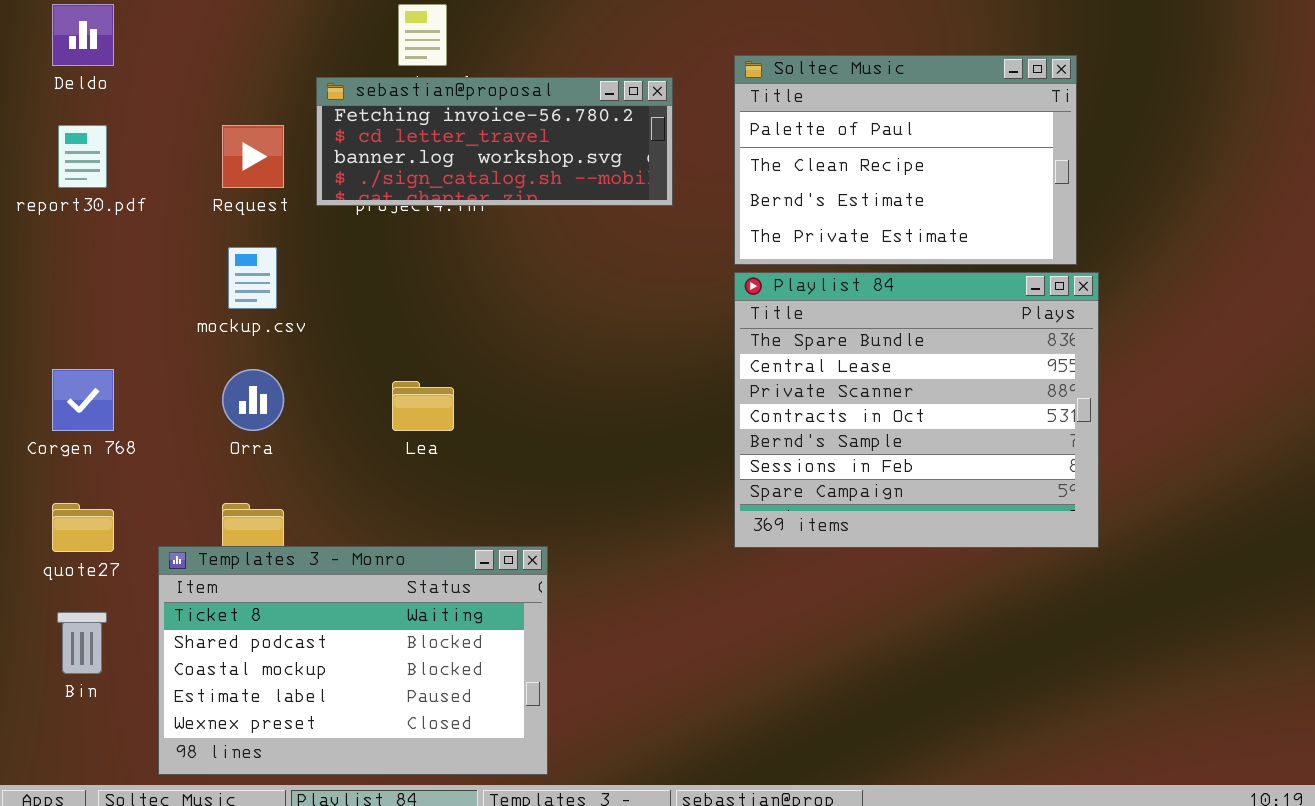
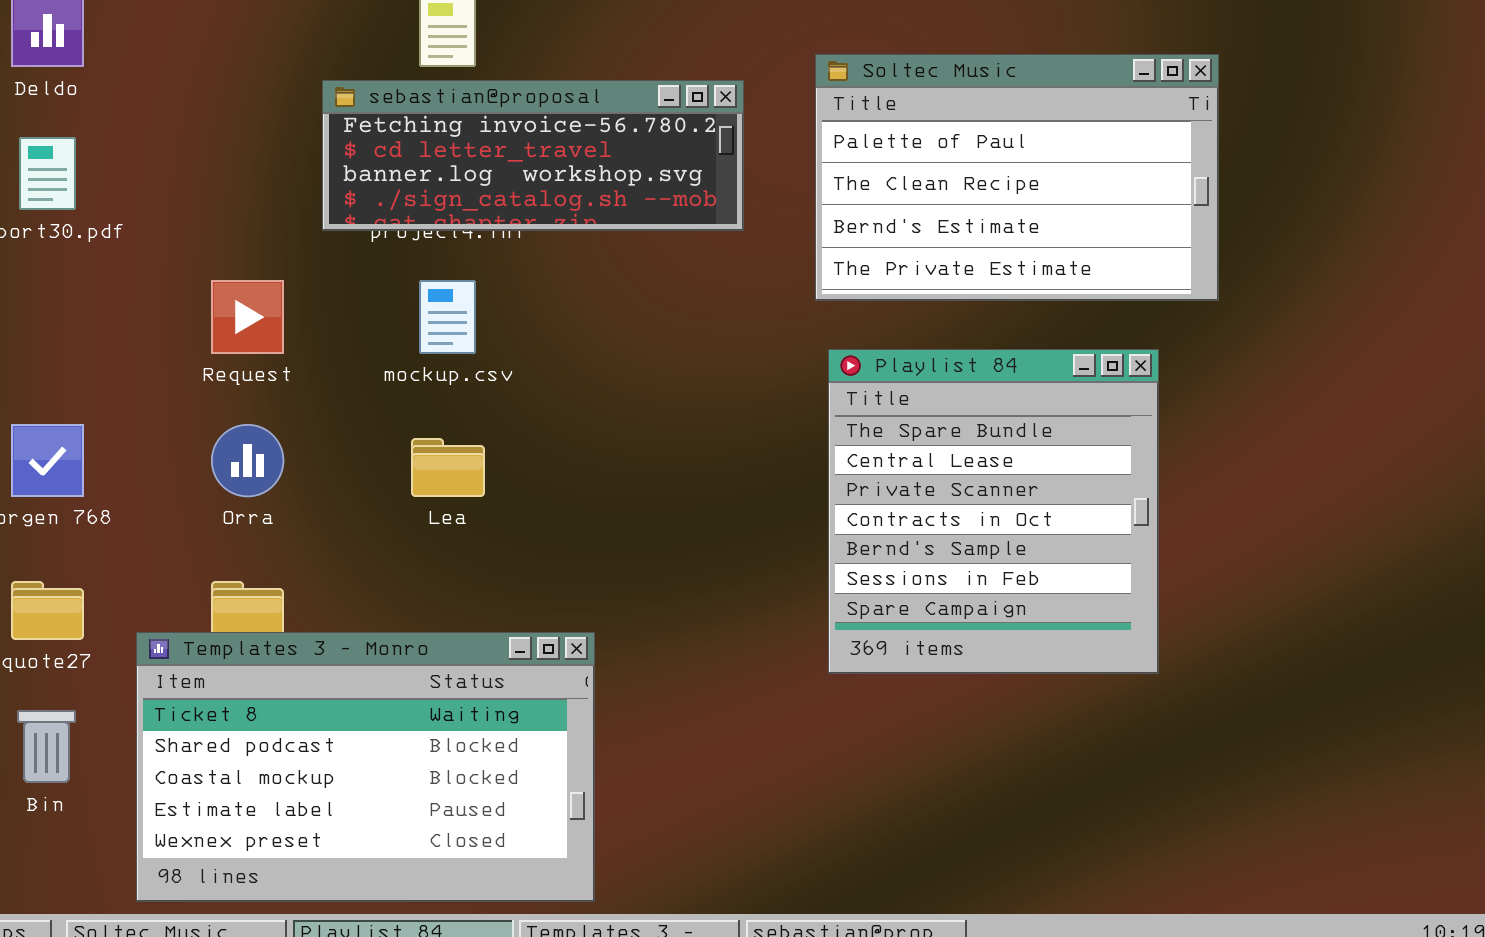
Request: [222,125,284,188] -> [211,280,284,354], moved
mockup.csv: [228,247,277,309] -> [419,280,476,354], moved
Playlist 84: [734,272,1099,548] -> [828,349,1159,674], moved, resized

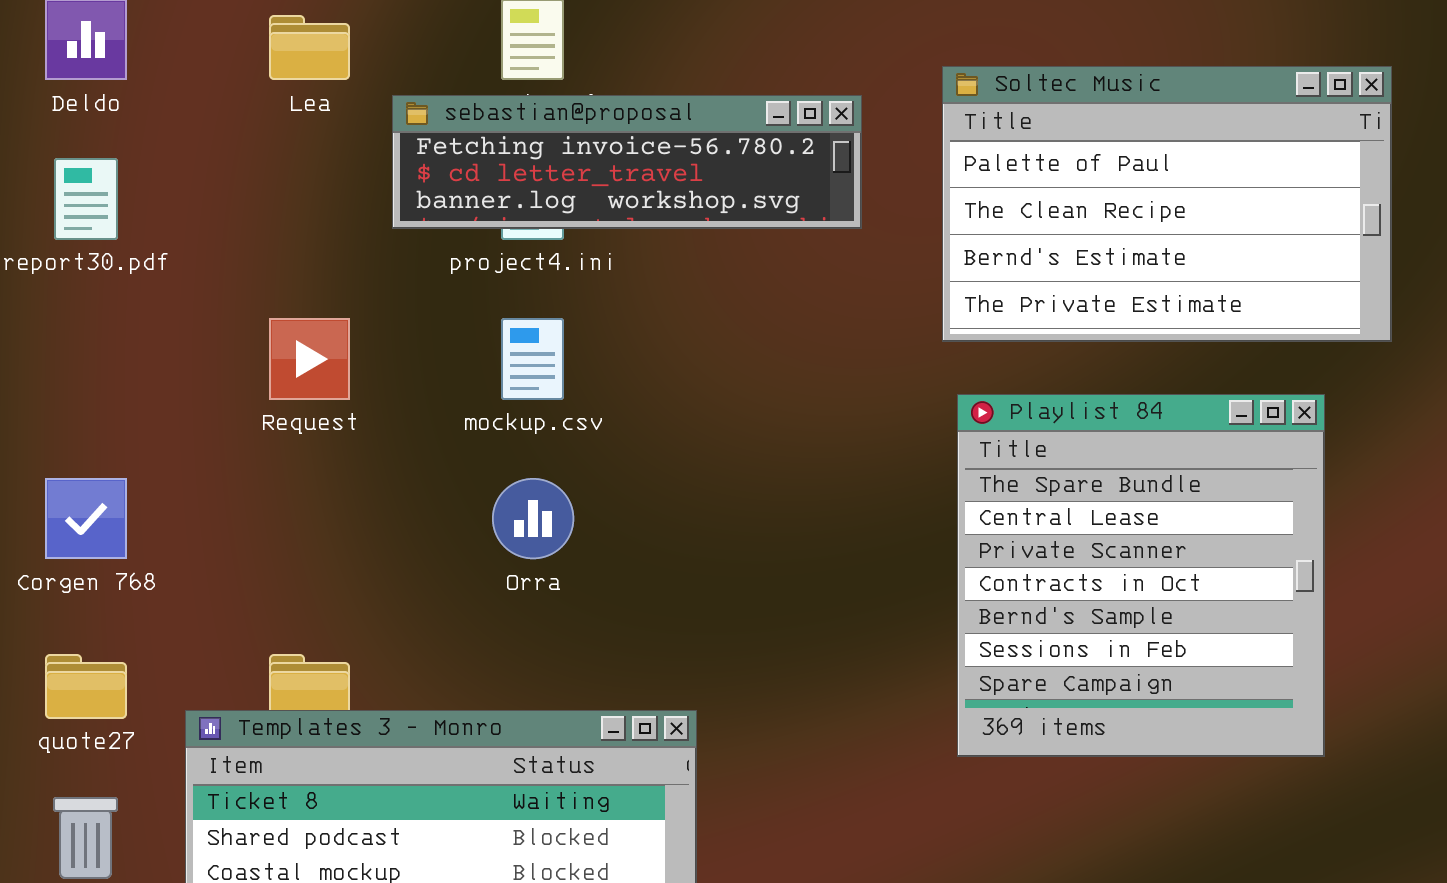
sebastian@proposal: [322,80,744,231] -> [392,95,862,229], resized
Orra: [211,424,284,497] -> [492,478,574,559], moved
Lea: [411,438,485,497] -> [269,15,350,80], moved

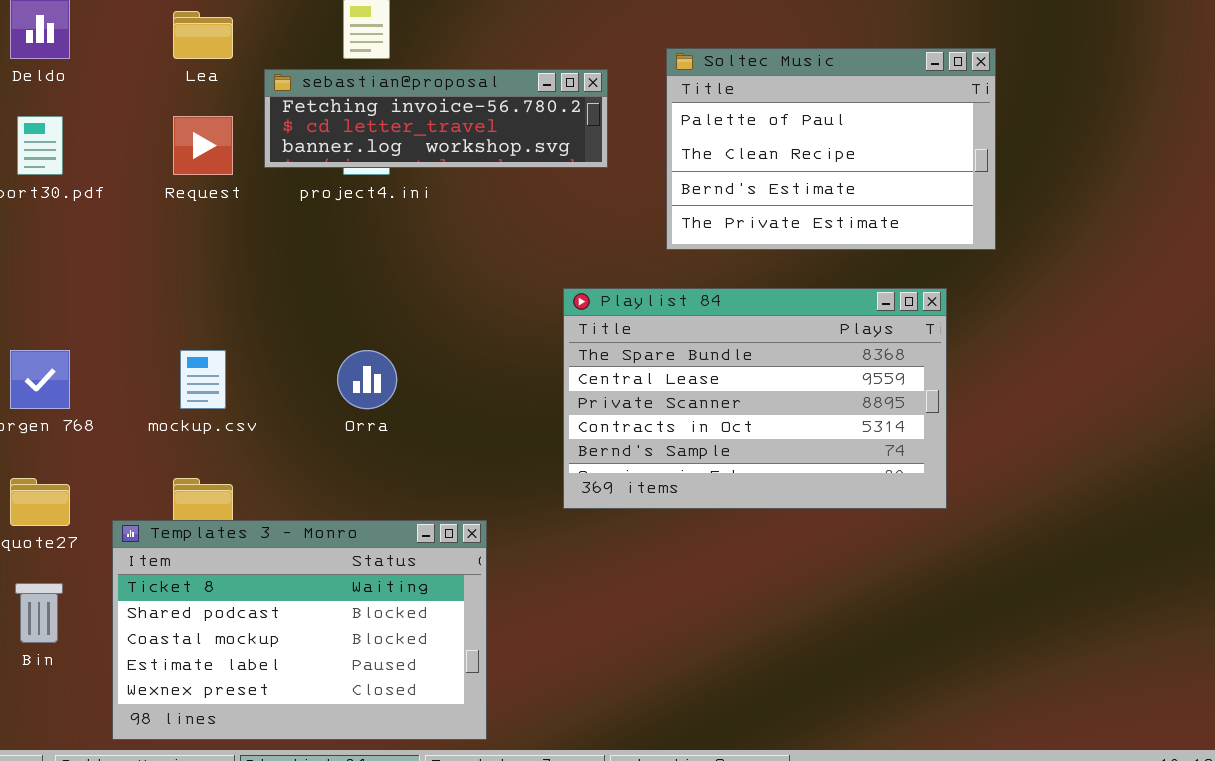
Request: [269,318,350,400] -> [173,116,233,175], moved
mockup.csv: [501,318,564,400] -> [180,350,226,409], moved
Playlist 84: [957,394,1325,757] -> [563,288,947,509], resized

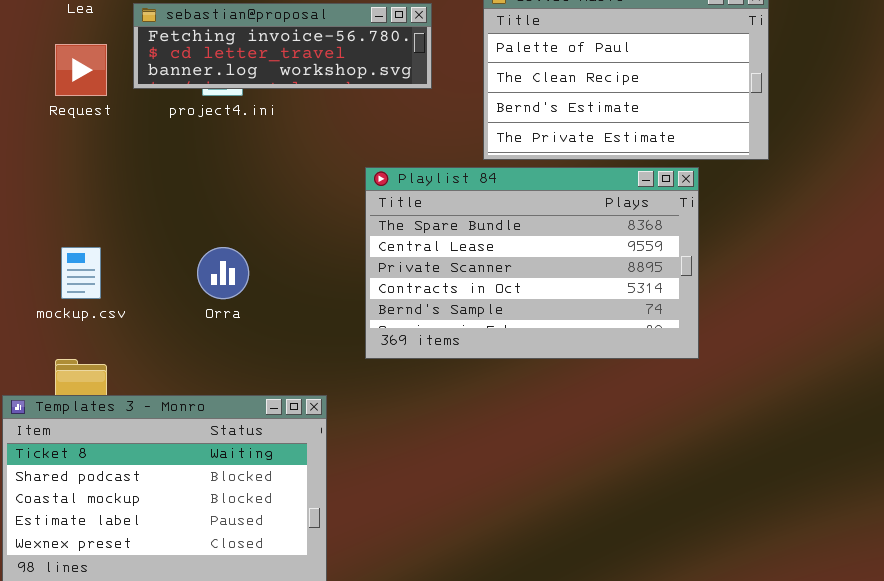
Playlist 84: [563,288,947,509] -> [365,167,699,359], moved

